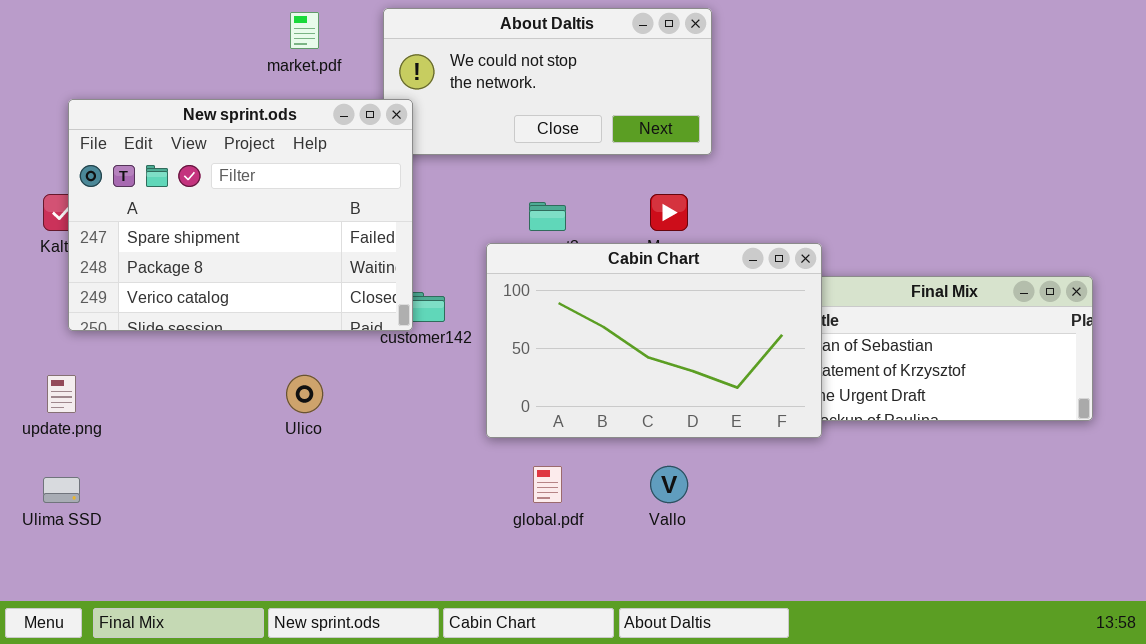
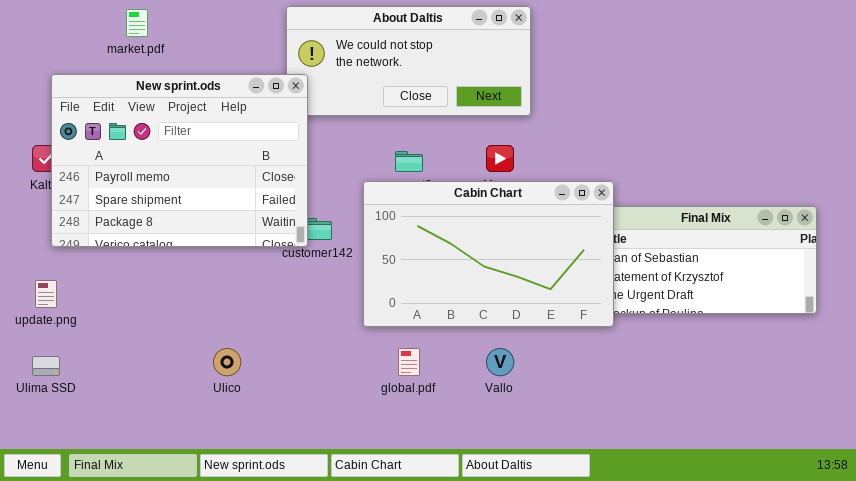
market.pdf: [290,12,319,49] -> [126,9,148,37], moved
New sprint.ods: [68,99,413,331] -> [51,74,308,247], scrolled up 1 row
Ulico: [286,375,323,413] -> [213,348,241,376], moved

